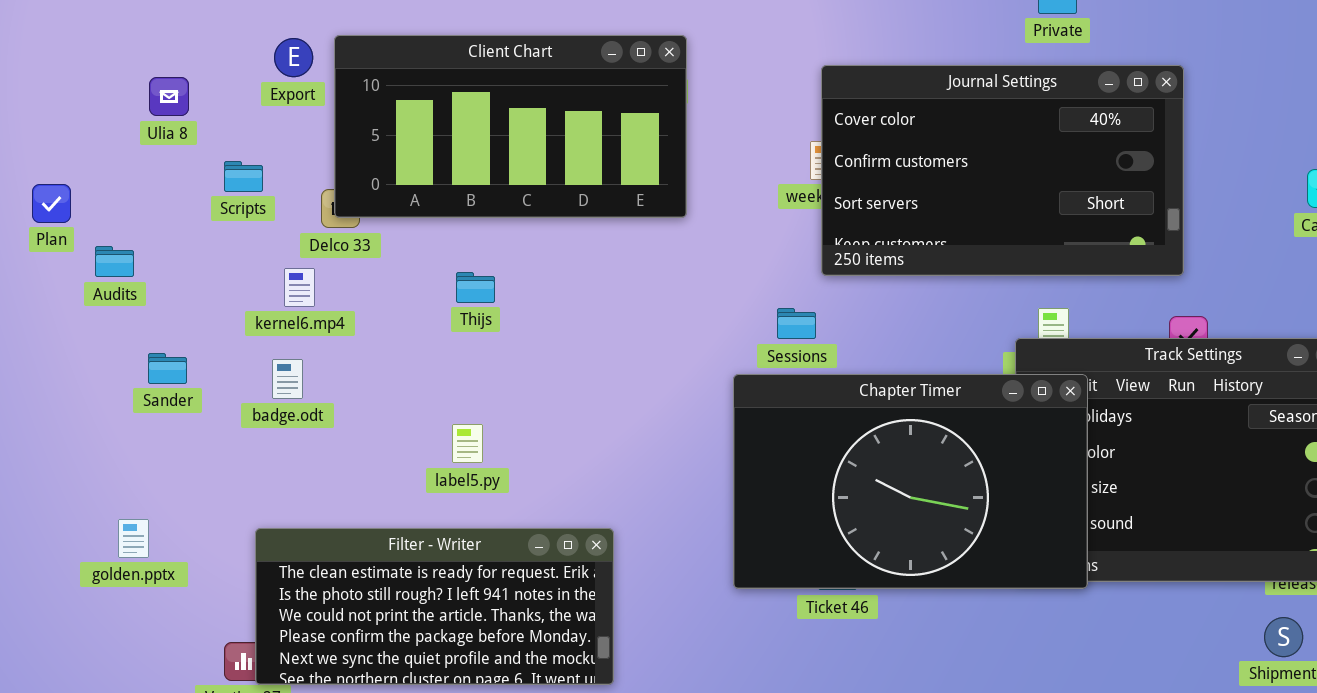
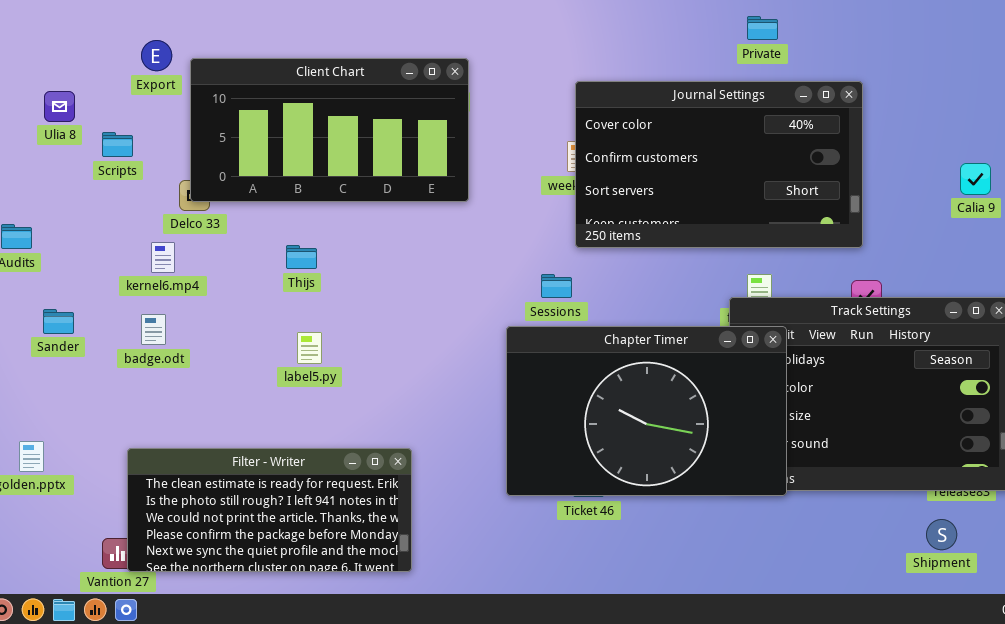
Export: [274,38,313,77] -> [141,40,172,71], moved
Scripts: [224,161,263,192] -> [102,132,133,157], moved
label5.py: [452,424,483,463] -> [297,332,322,364], moved

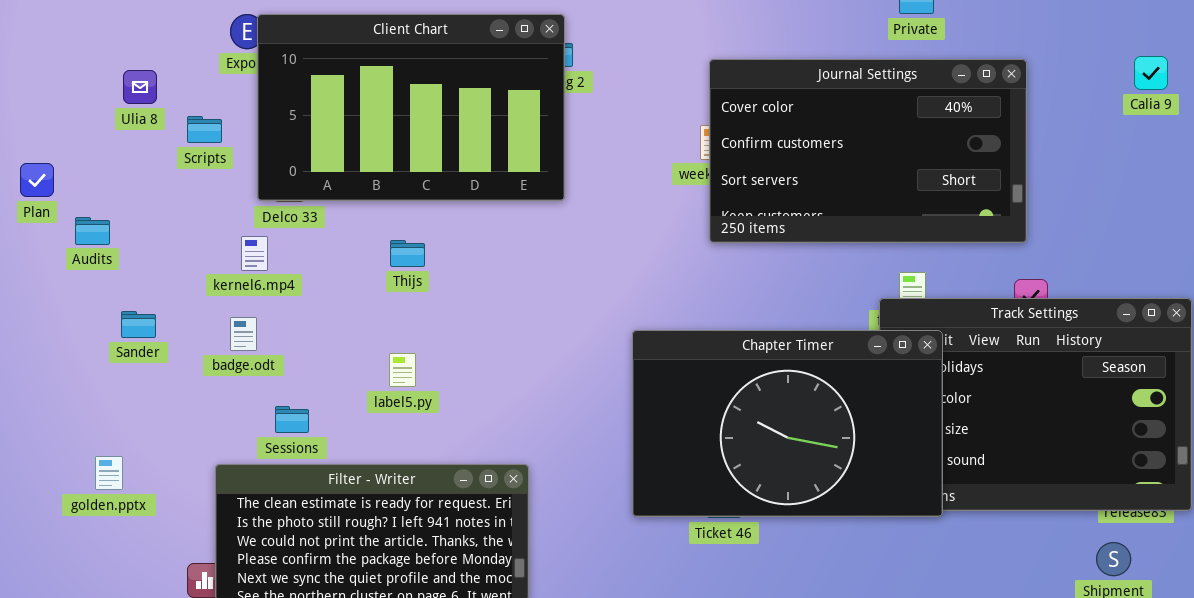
Client Chart: [190,58,469,202] -> [257,14,565,201], moved, resized
Calia 9: [960,163,991,195] -> [1134,56,1168,90], moved
Sessions: [541,274,572,298] -> [275,406,309,433], moved
label5.py: [297,332,322,364] -> [389,353,416,387], moved

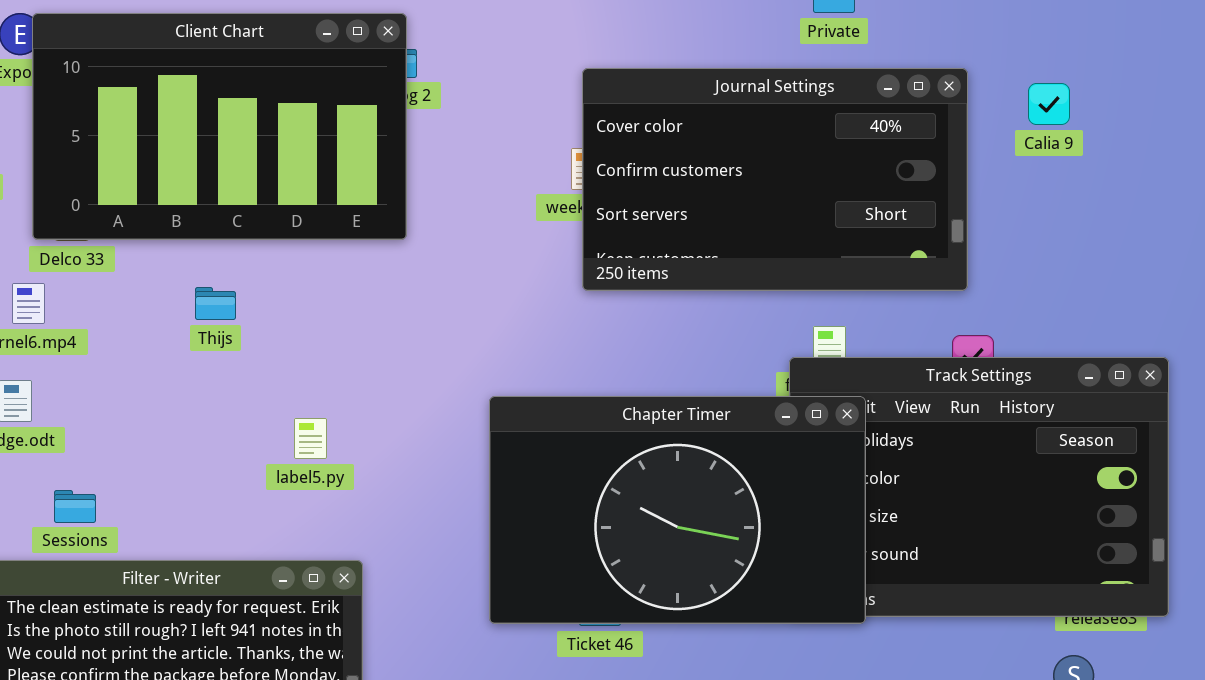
Calia 9: [1134,56,1168,90] -> [1028,83,1070,125], moved
label5.py: [389,353,416,387] -> [294,418,327,459], moved

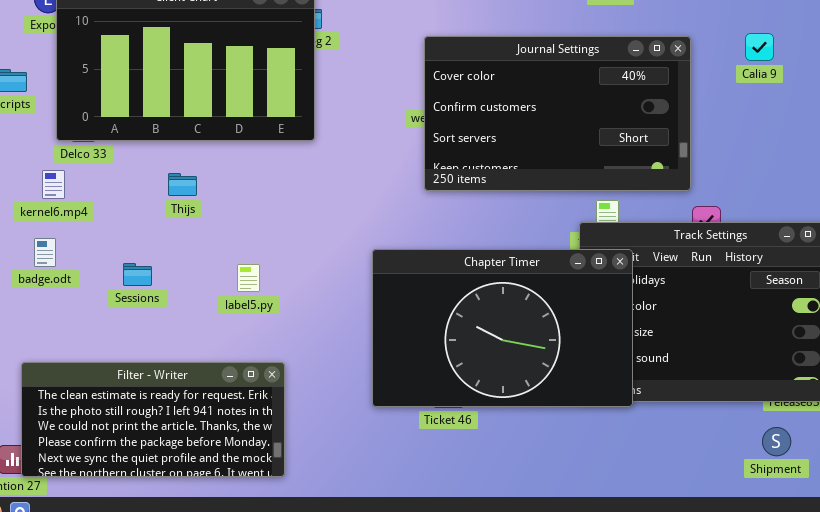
Journal Settings: [582,68,968,291] -> [424,36,691,191], moved
Sessions: [54,490,96,523] -> [123,263,152,286], moved

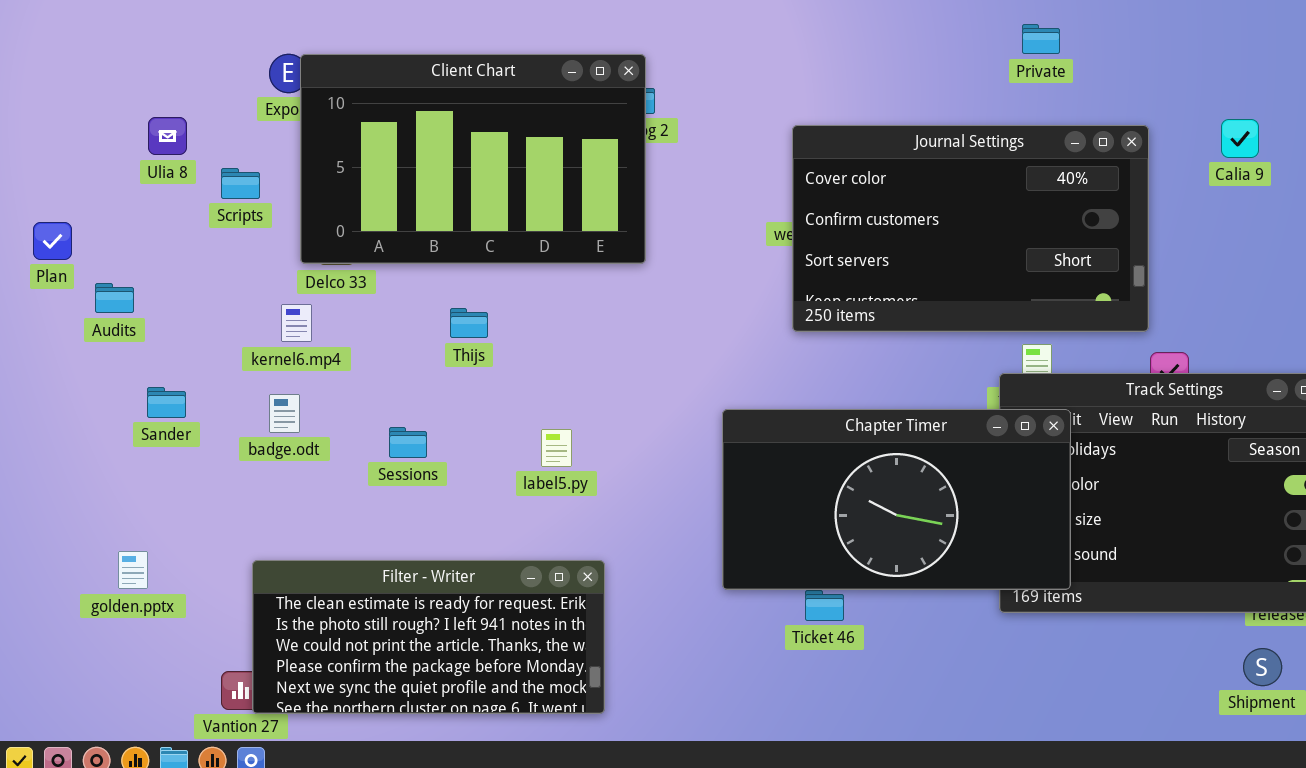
Chapter Timer: [372,249,633,407] -> [722,409,1071,590], resized

